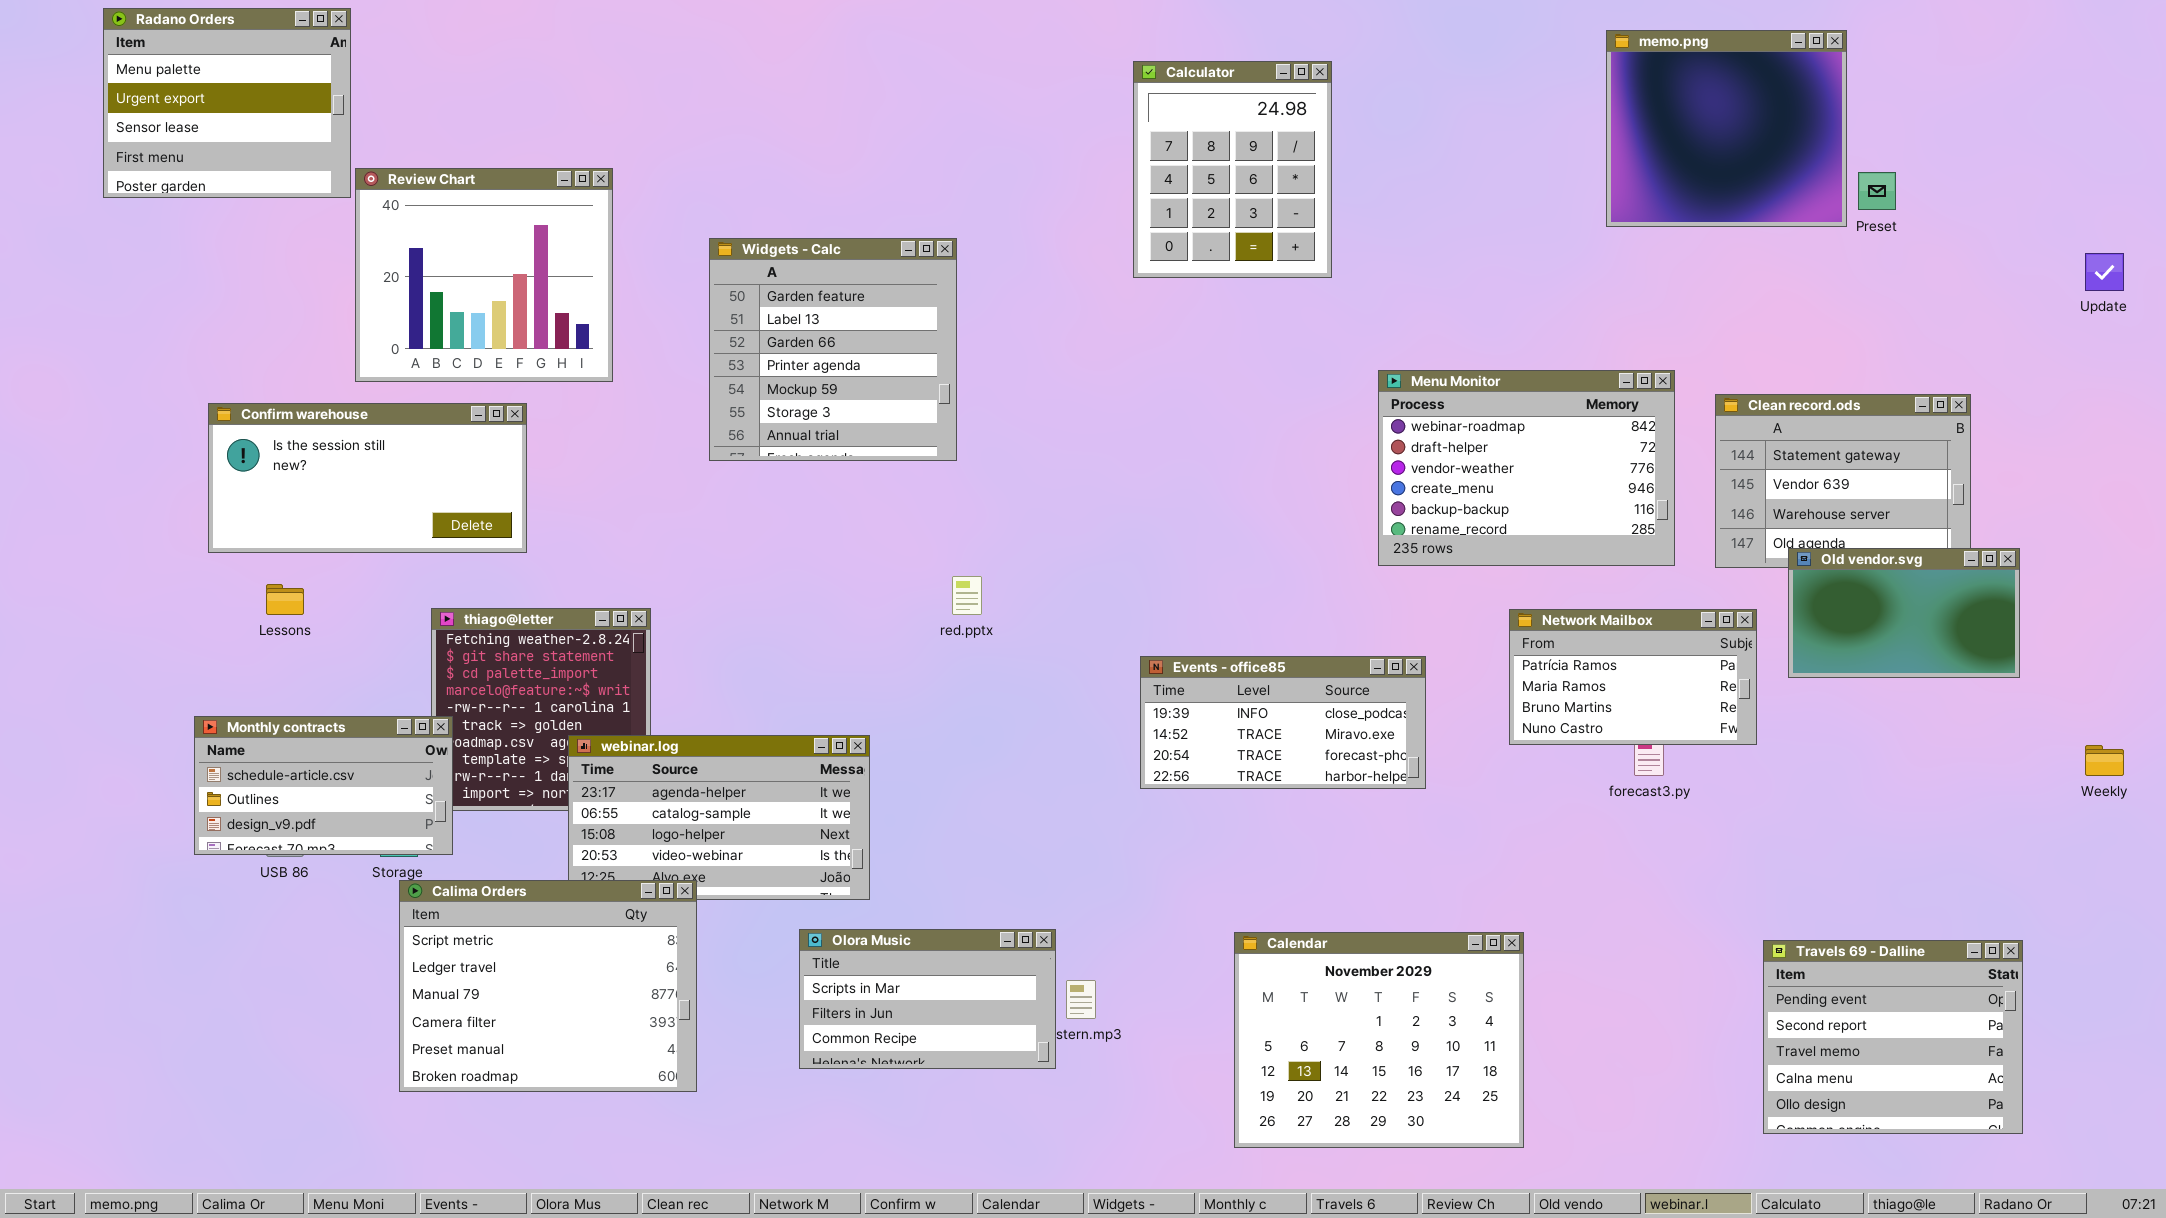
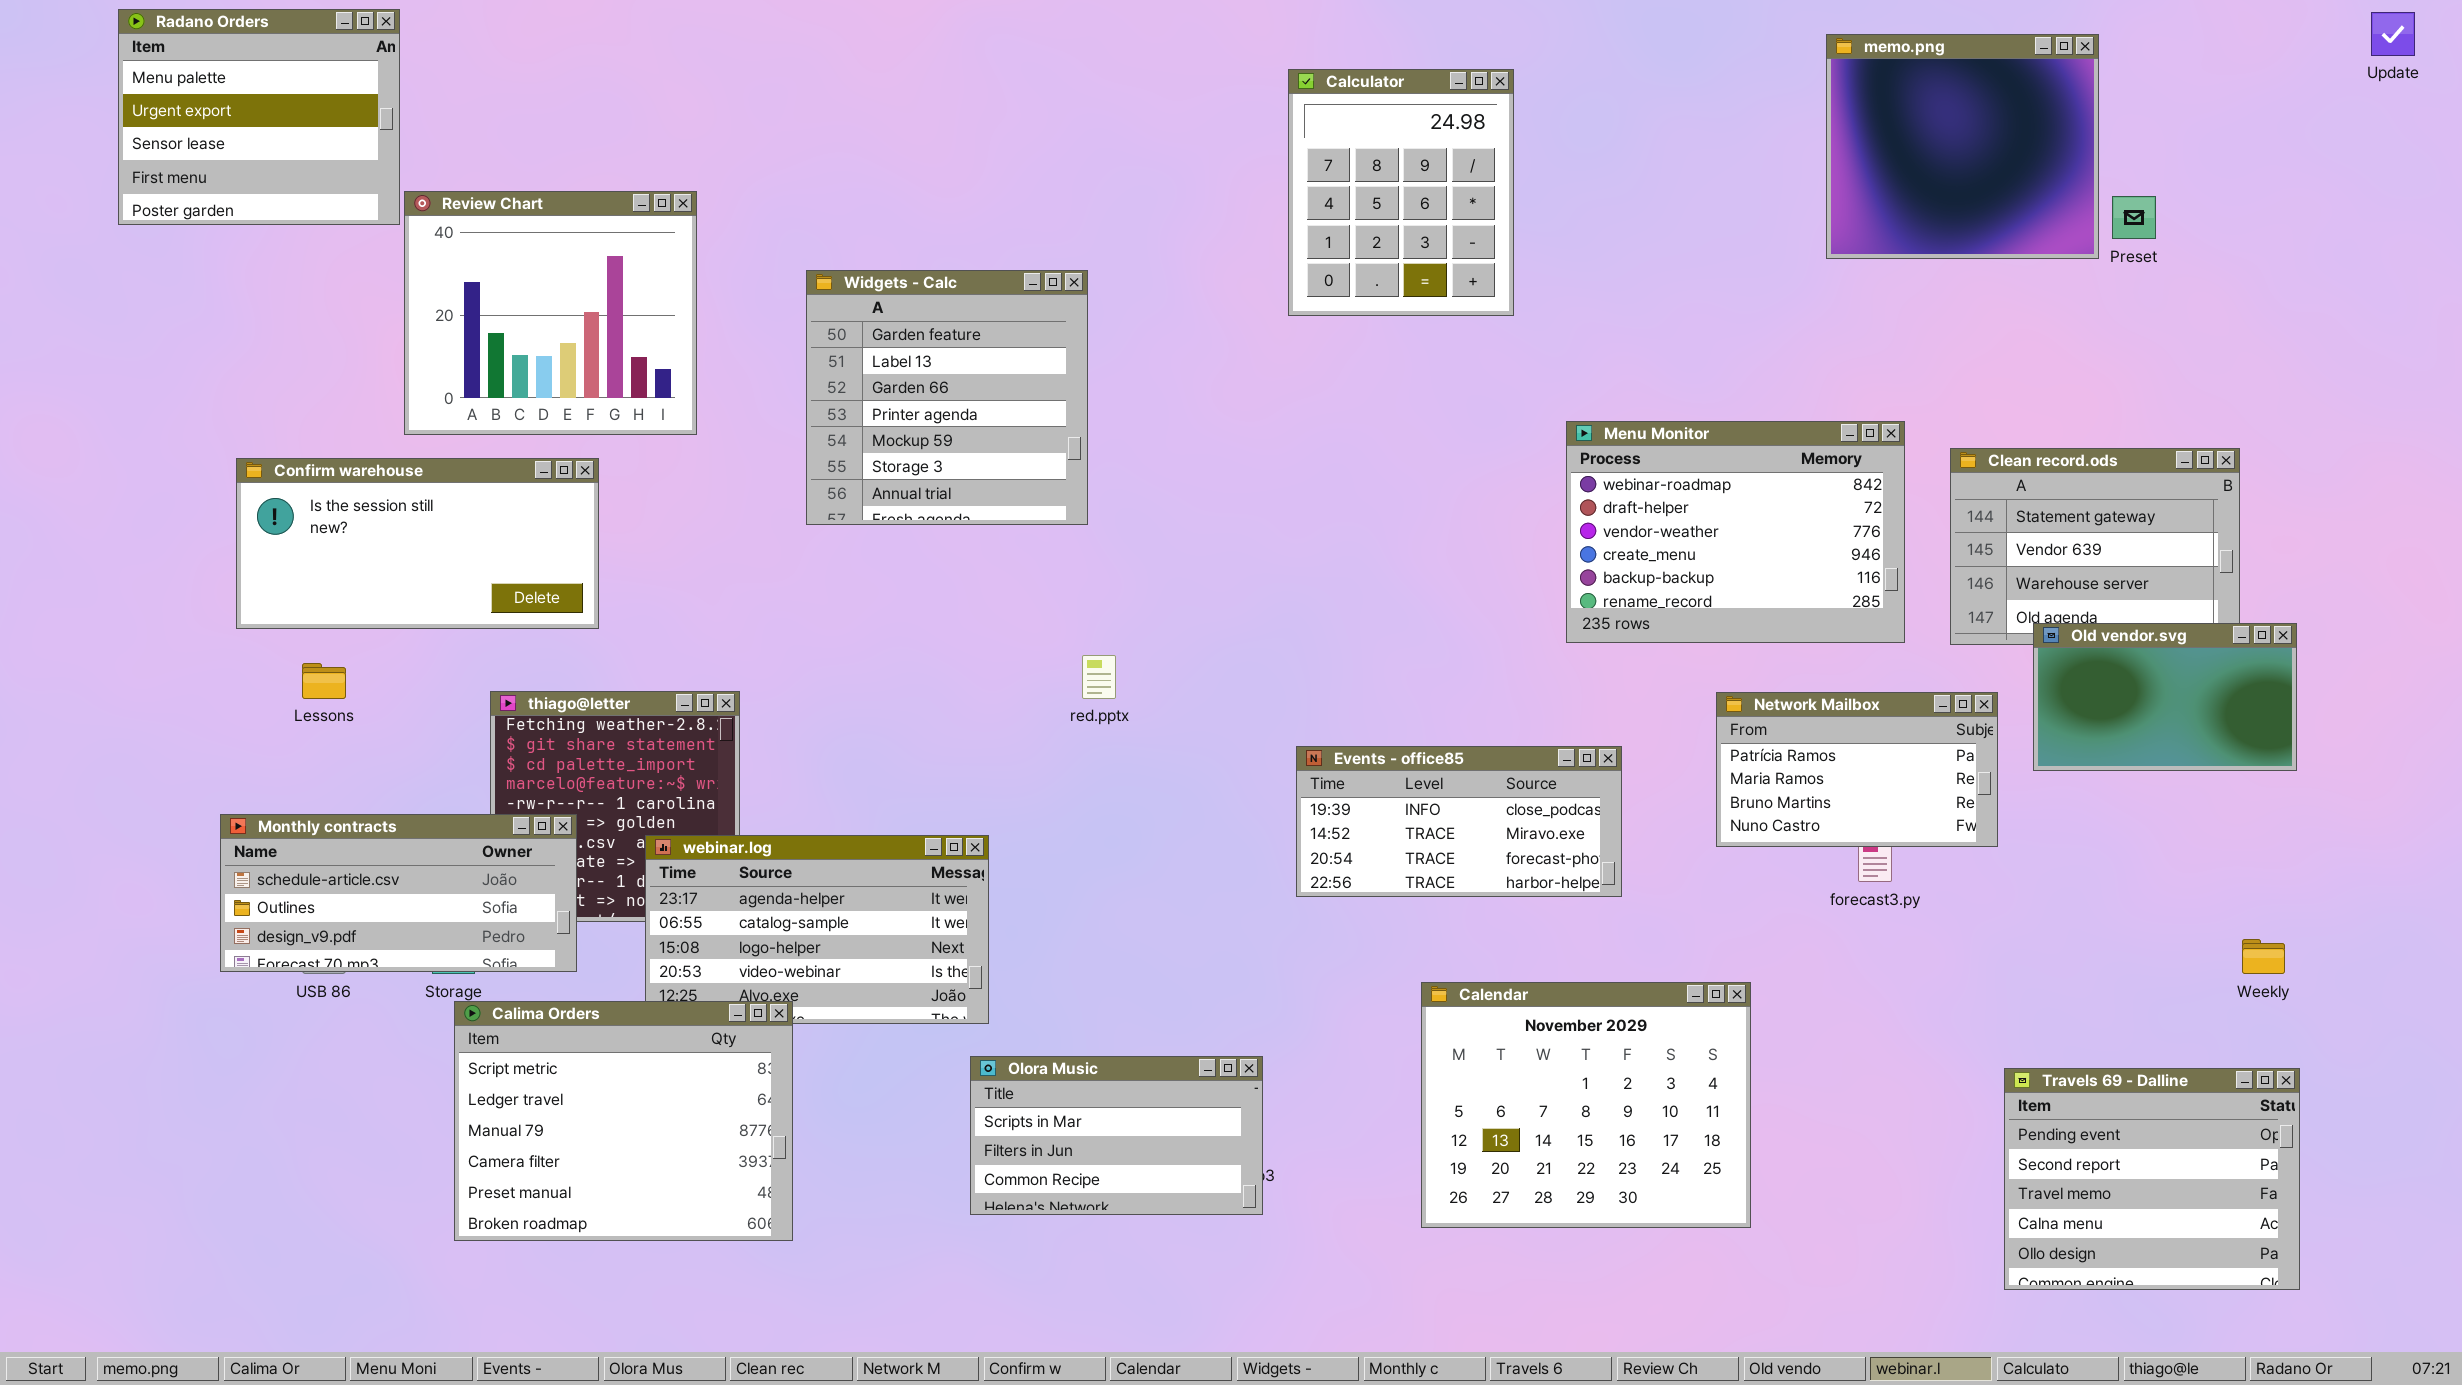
Update: [2085,253,2124,291] -> [2371,12,2415,56], moved
Monthly contracts: [194,716,453,855] -> [220,814,577,972], resized
Weekly: [2085,745,2124,776] -> [2242,939,2285,974], moved
Olora Music: [799,929,1056,1069] -> [970,1056,1263,1215], moved
Calendar: [1234,932,1524,1148] -> [1421,982,1751,1228], moved

